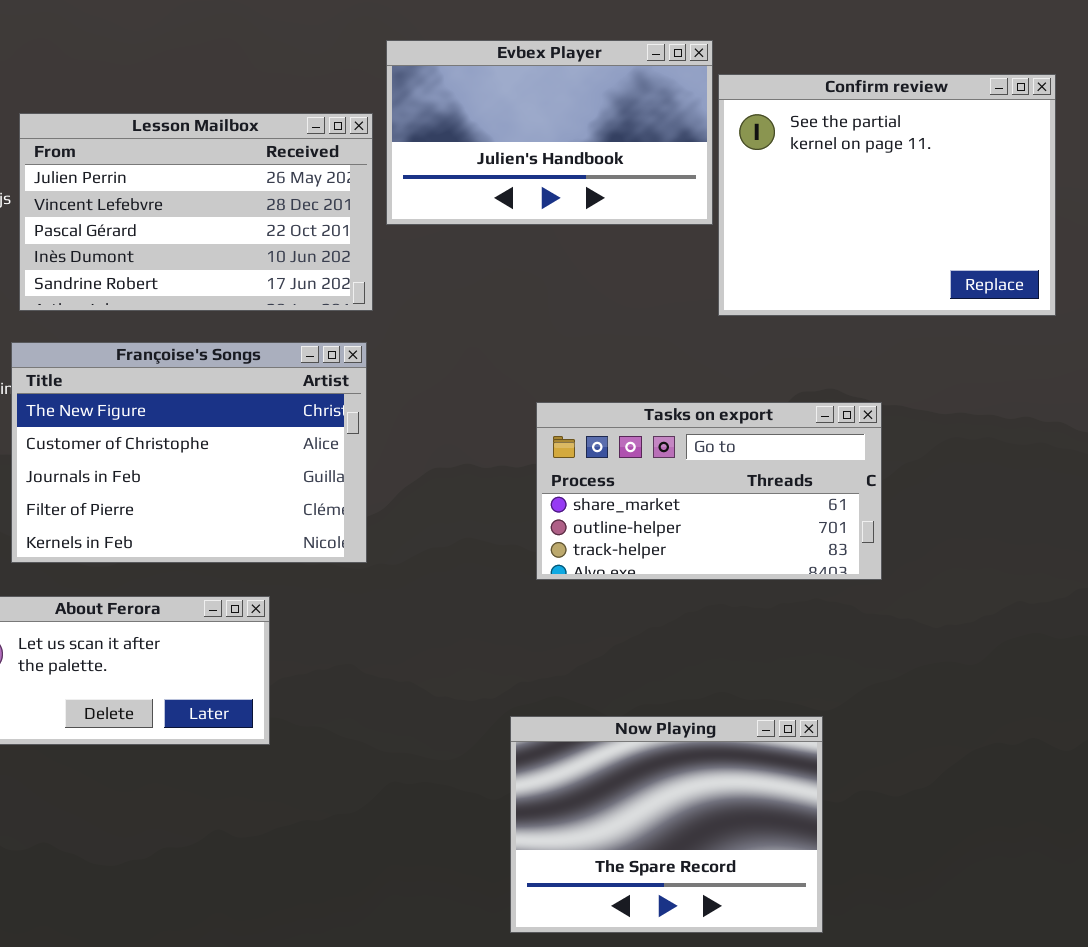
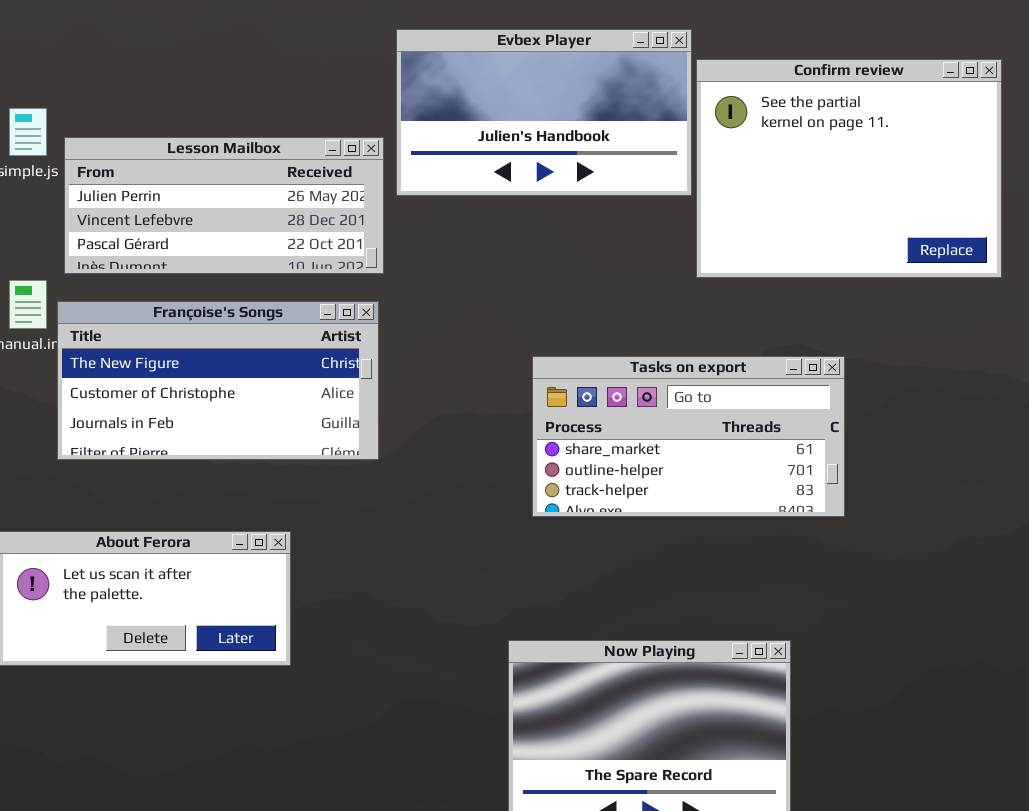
Lesson Mailbox: [19,113,373,311] -> [64,137,384,274], resized
Françoise's Songs: [11,342,367,563] -> [57,301,379,460], resized

